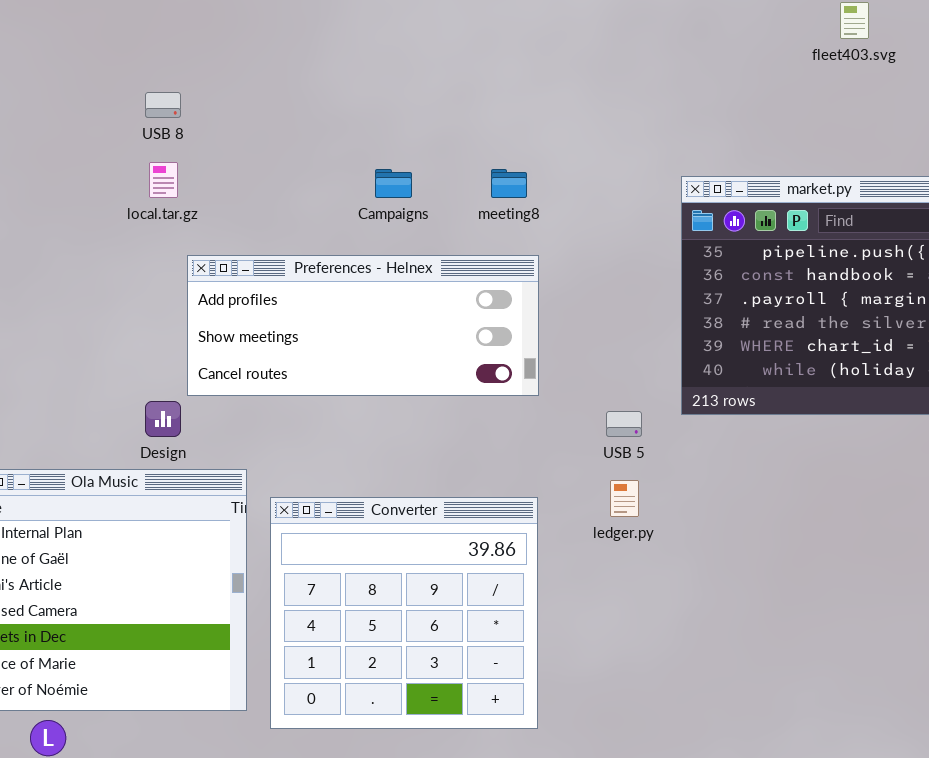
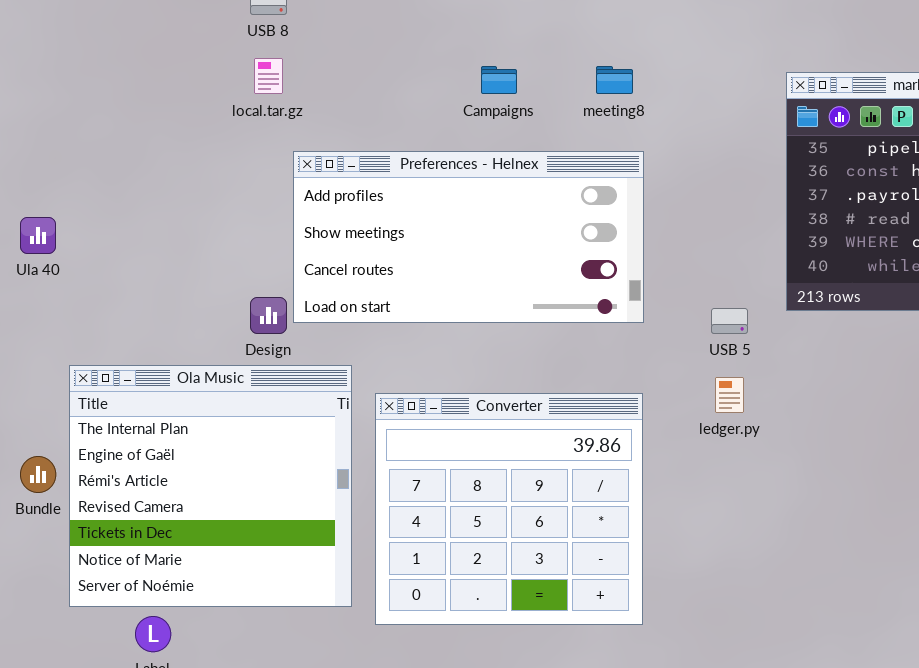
Preferences - Helnex: [187,255,539,396] -> [293,151,644,323], resized

